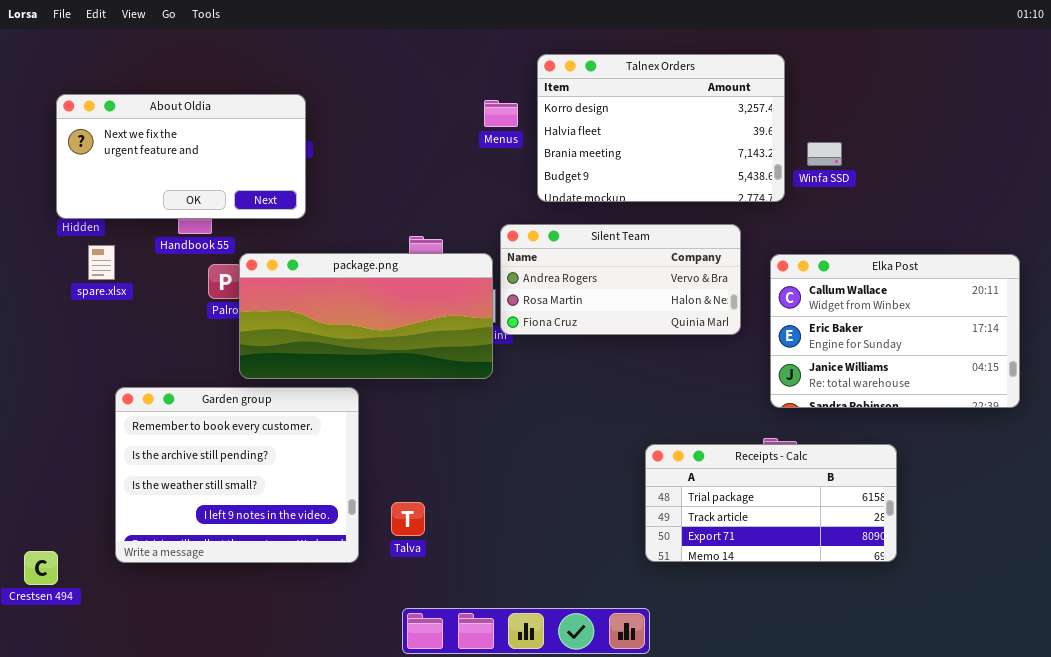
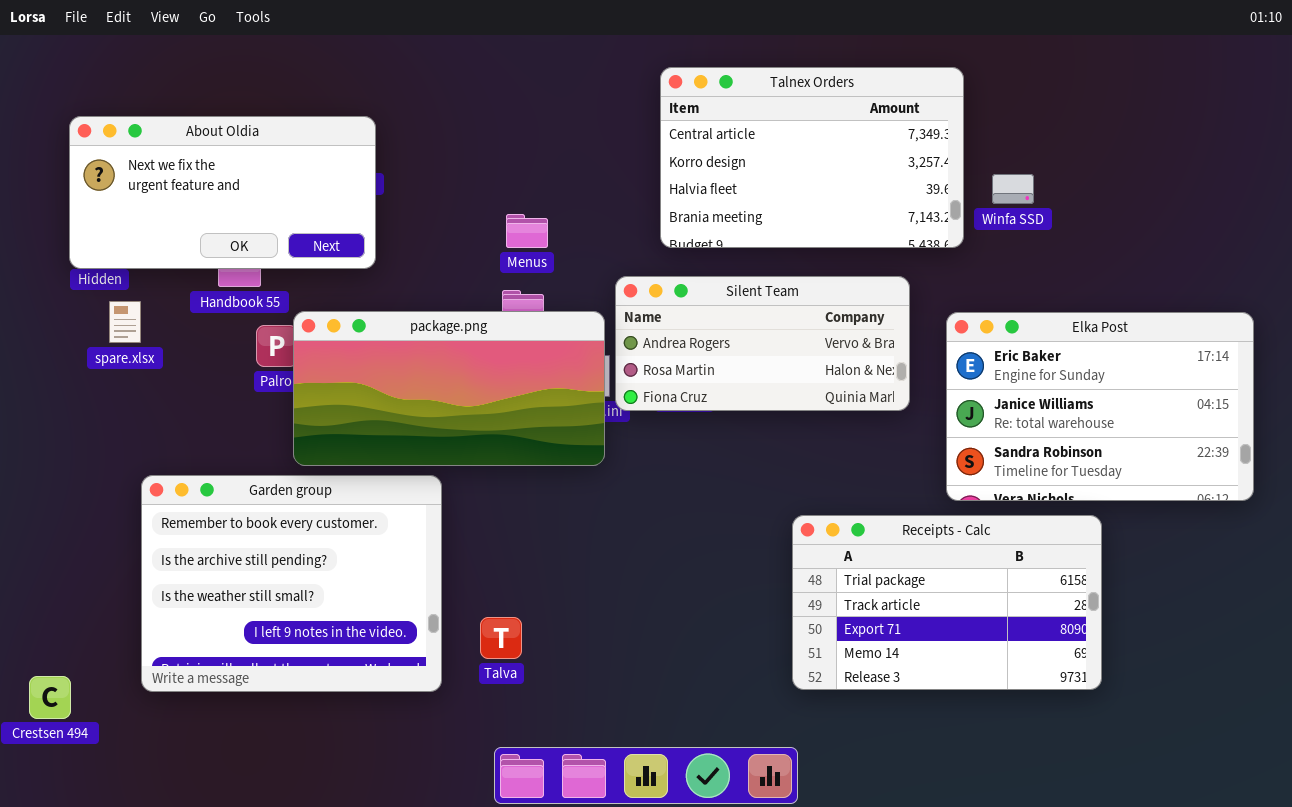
Talnex Orders: [537,54,785,202] -> [660,67,964,248], scrolled up 1 row
Menus: [484,100,518,127] -> [506,214,548,248], moved
Elka Post: [770,254,1020,408] -> [946,312,1254,501], scrolled down 1 row
Receipts - Calc: [645,444,897,562] -> [792,515,1102,690], resized

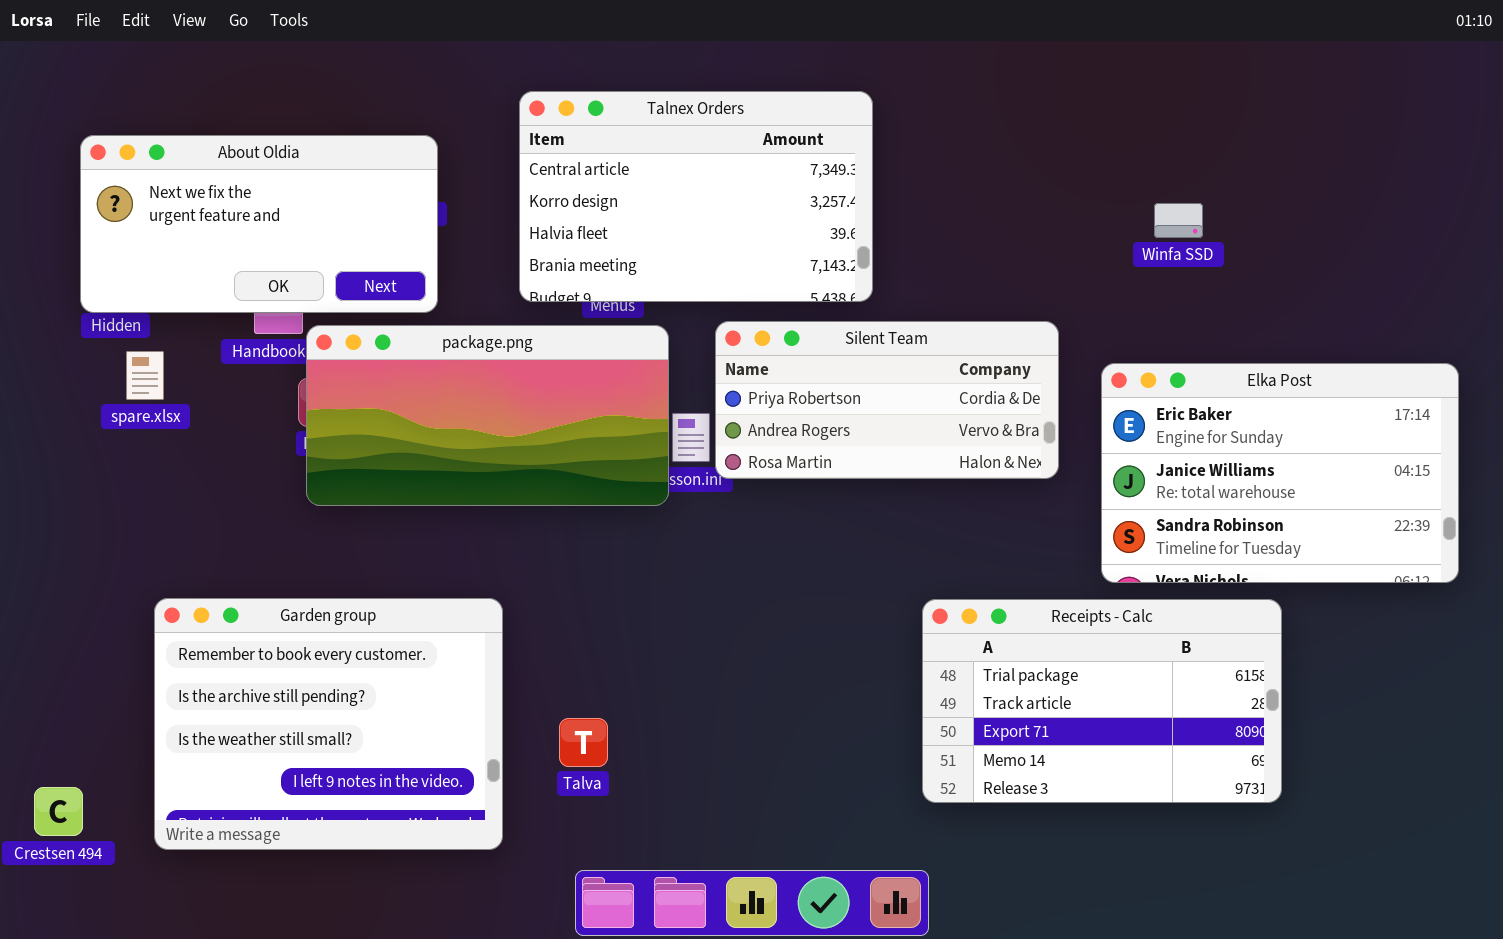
Talnex Orders: [660,67,964,248] -> [519,91,873,302], moved
Silent Team: [615,276,910,411] -> [715,321,1059,479], scrolled up 1 row
package.png: [293,311,605,466] -> [306,325,669,506], moved
Garden group: [141,475,442,692] -> [154,598,503,850], moved

